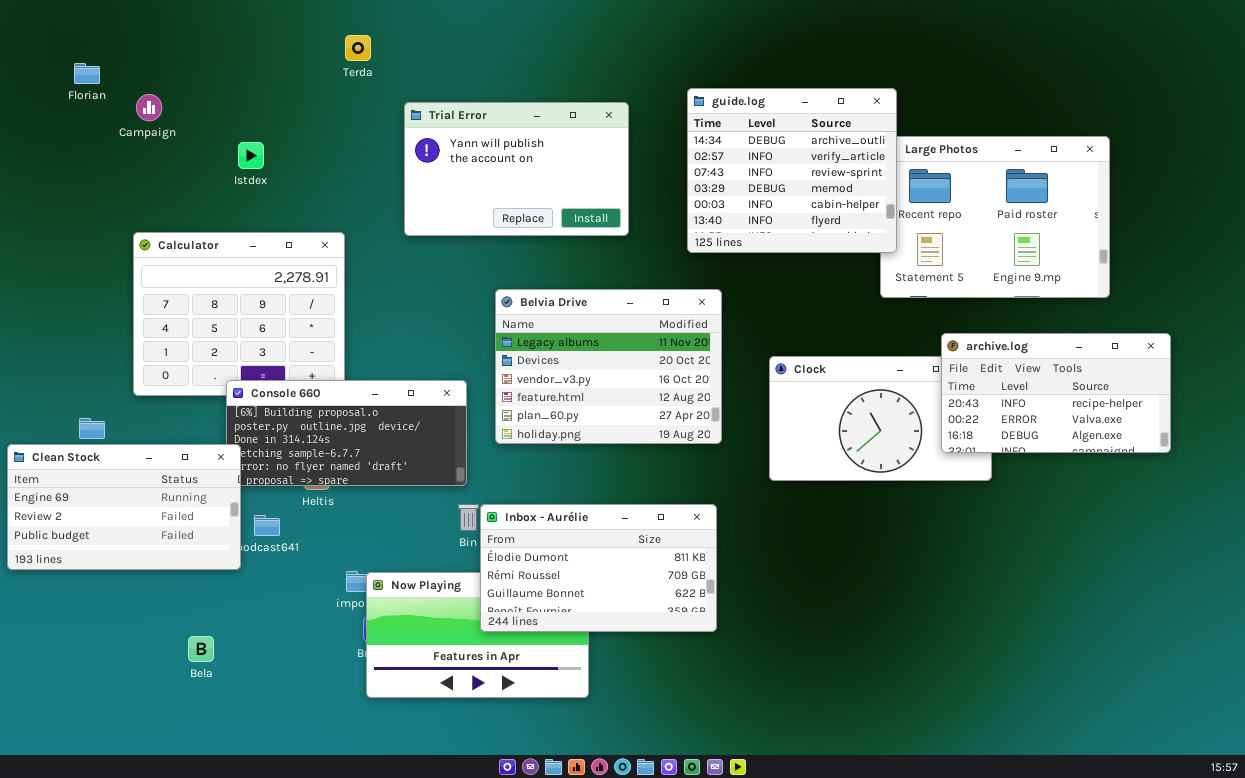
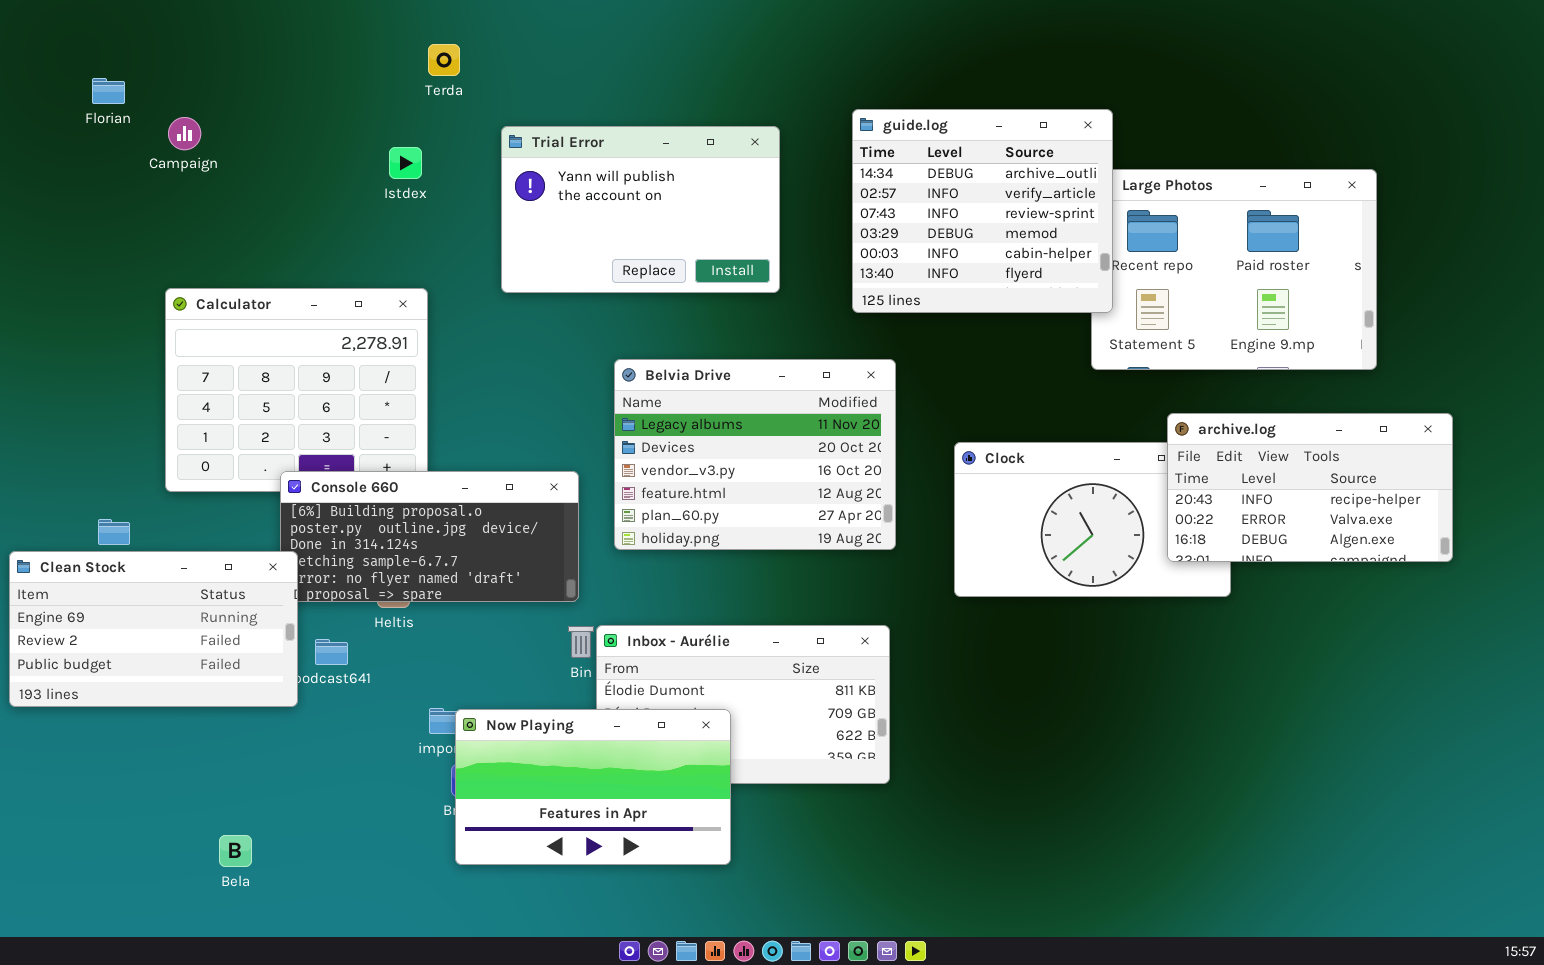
Istdex: [238,142,264,169] -> [389,147,422,179], moved
Now Playing: [366,572,589,698] -> [455,709,731,865], raised
Bela: [188,636,214,662] -> [219,835,252,867], moved

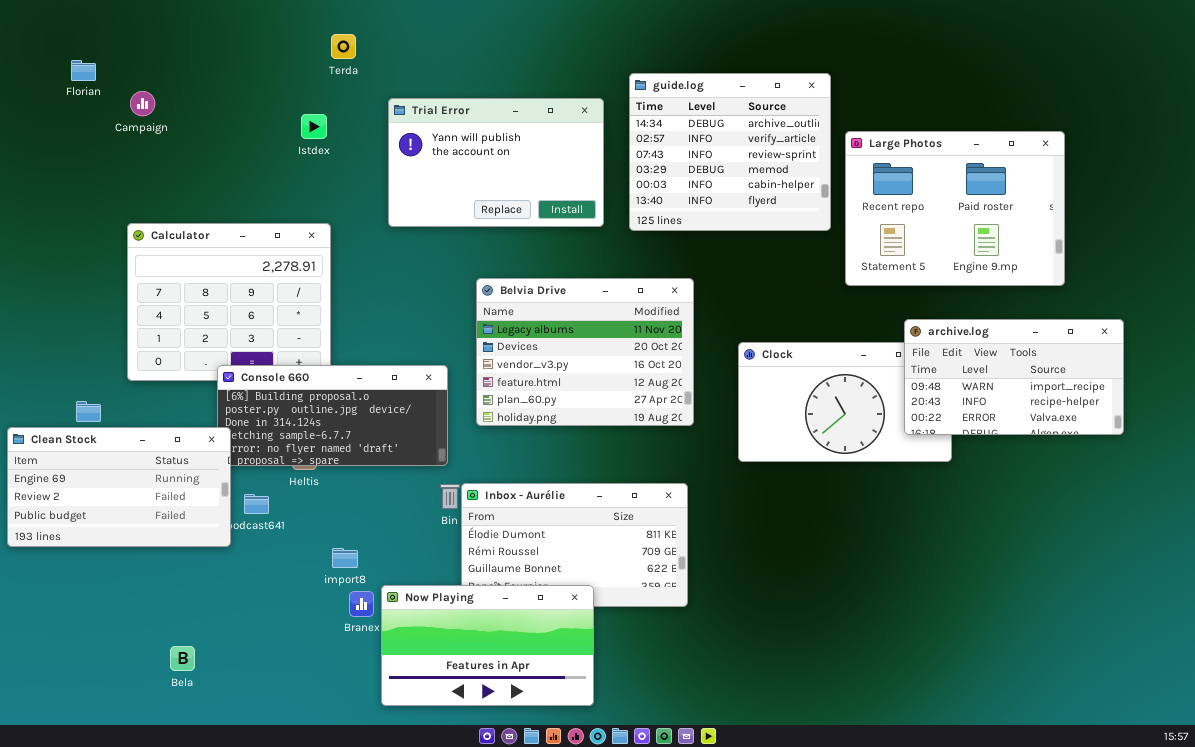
guide.log: [852,109,1113,313] -> [629,73,831,231], moved
archive.log: [1167,413,1453,562] -> [904,319,1124,435], scrolled up 1 row
Now Playing: [455,709,731,865] -> [381,585,594,706], moved

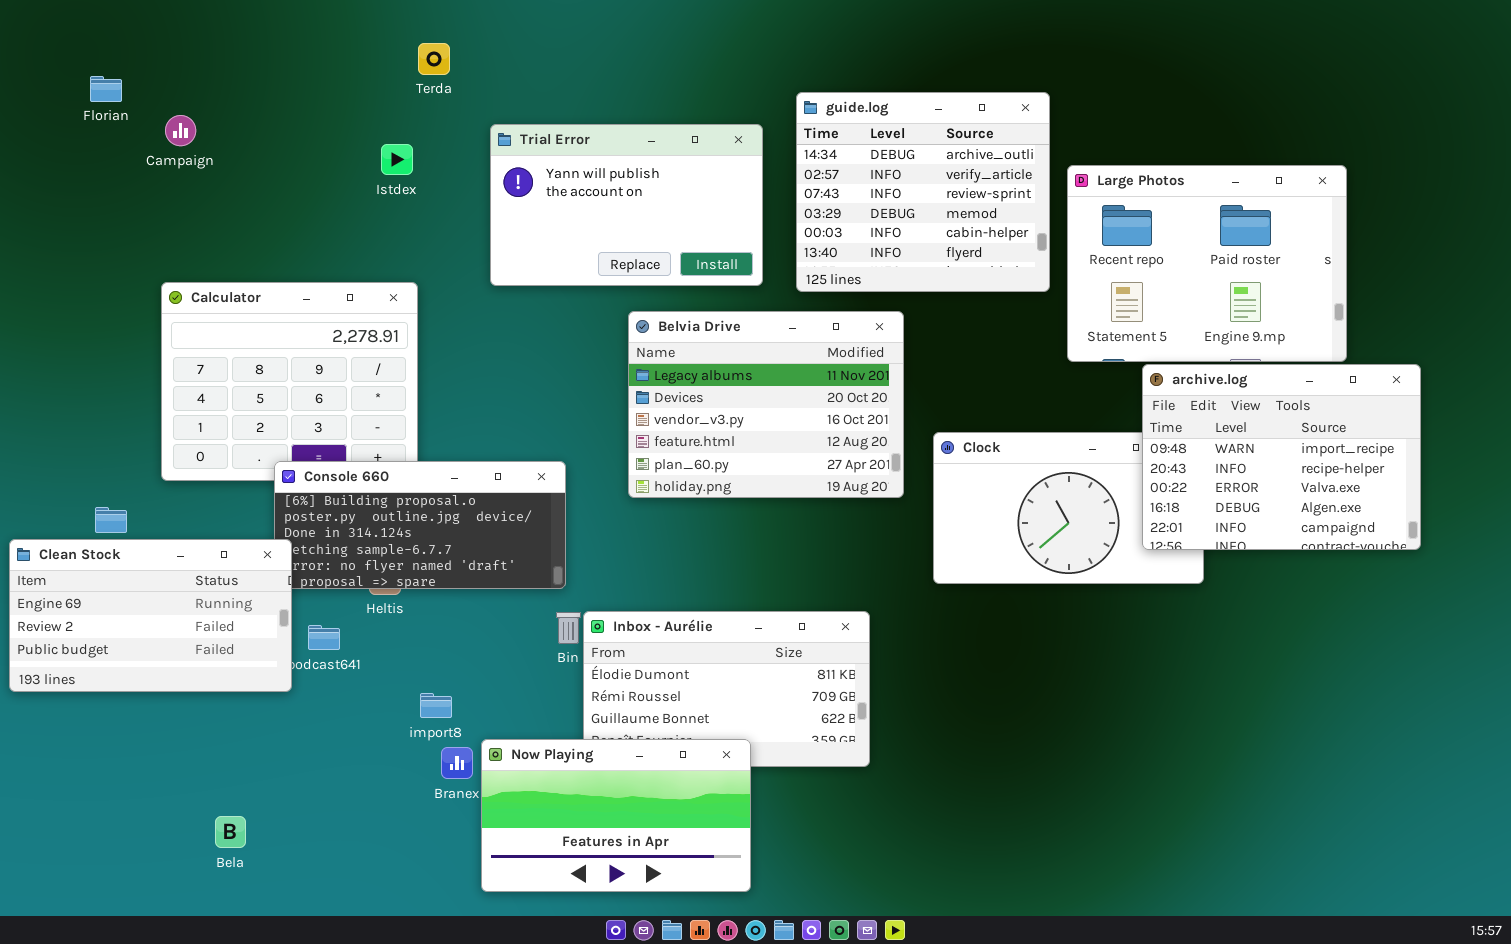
Belvia Drive: [476,278,694,426] -> [628,311,904,498], moved
archive.log: [904,319,1124,435] -> [1142,364,1421,550], resized

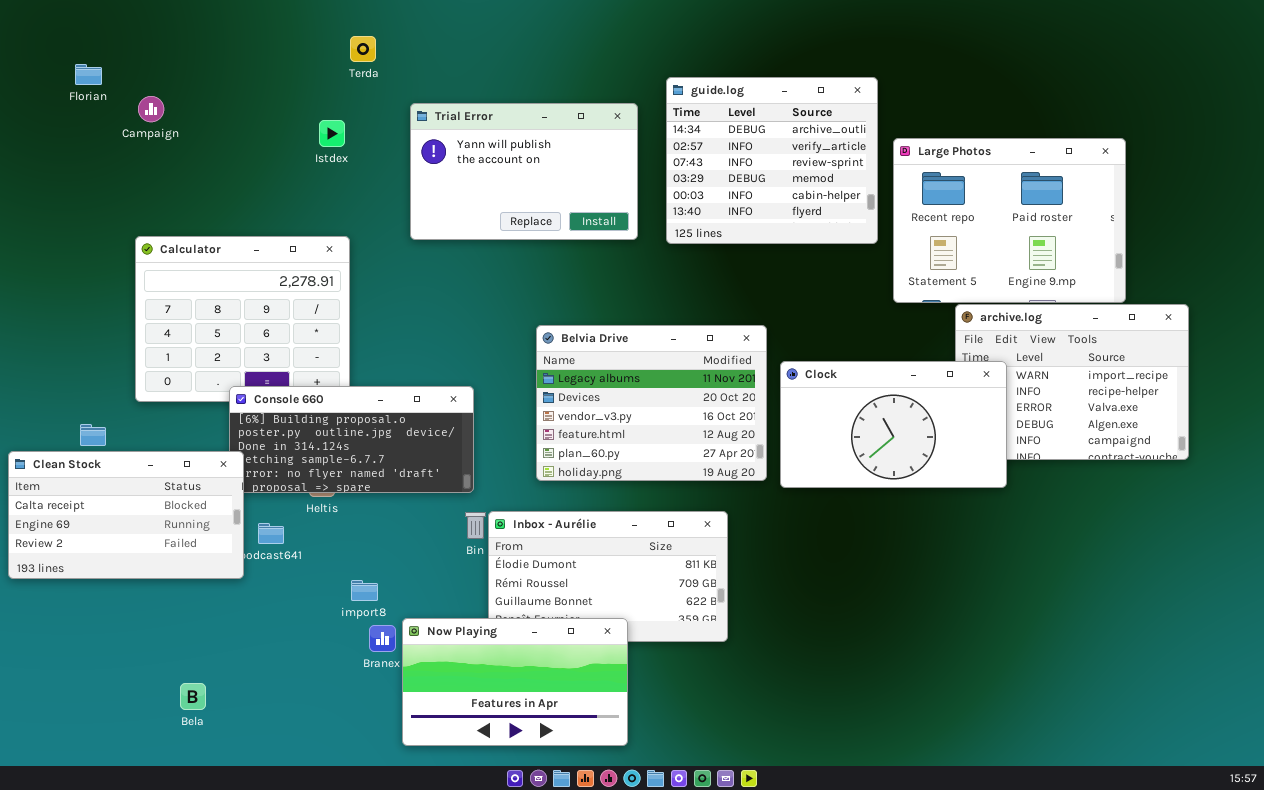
Belvia Drive: [628,311,904,498] -> [536,325,767,481], moved
Clock: [933,432,1204,584] -> [780,361,1007,488], raised
Clean Stock: [9,539,292,692] -> [8,451,244,579], scrolled up 1 row

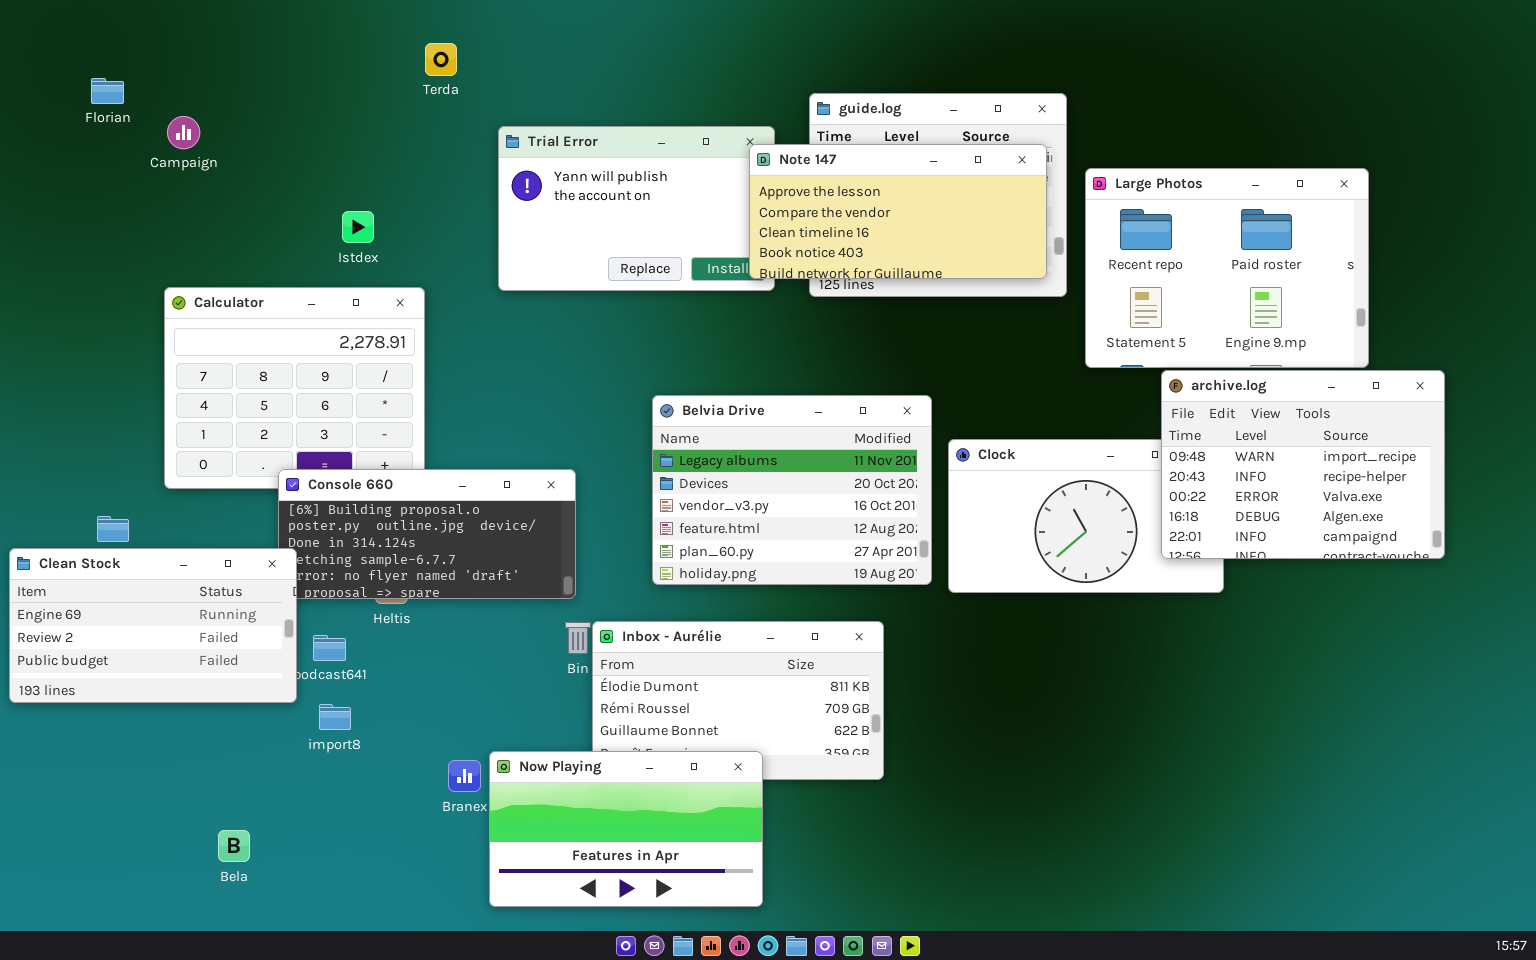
Note 147: none -> [749,144,1047,279], opened
Istdex: [319,120,345,147] -> [342,211,374,243], moved
archive.log: [955,304,1189,460] -> [1161,370,1445,559], raised
Clean Stock: [8,451,244,579] -> [9,548,297,703], scrolled down 1 row
import8: [351,580,378,601] -> [319,704,351,730], moved

